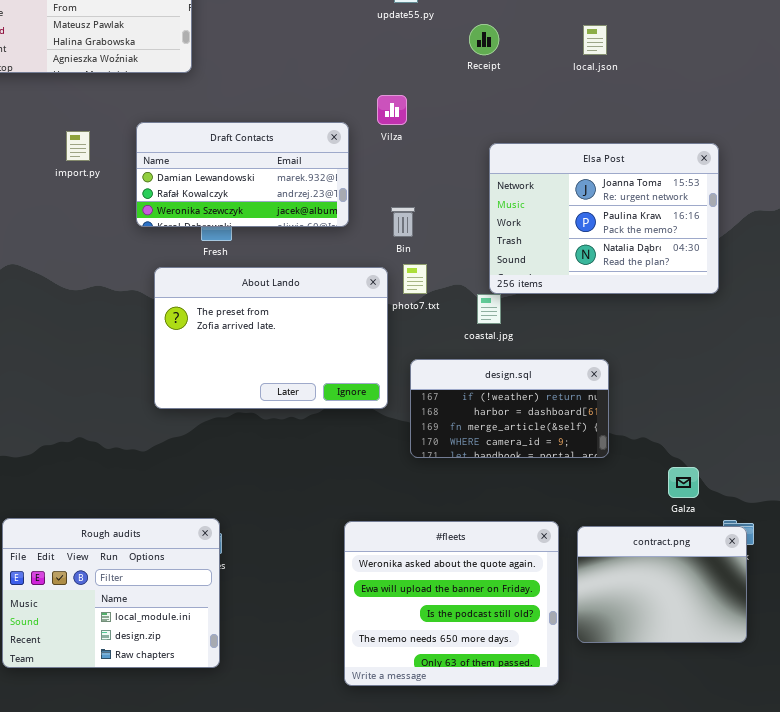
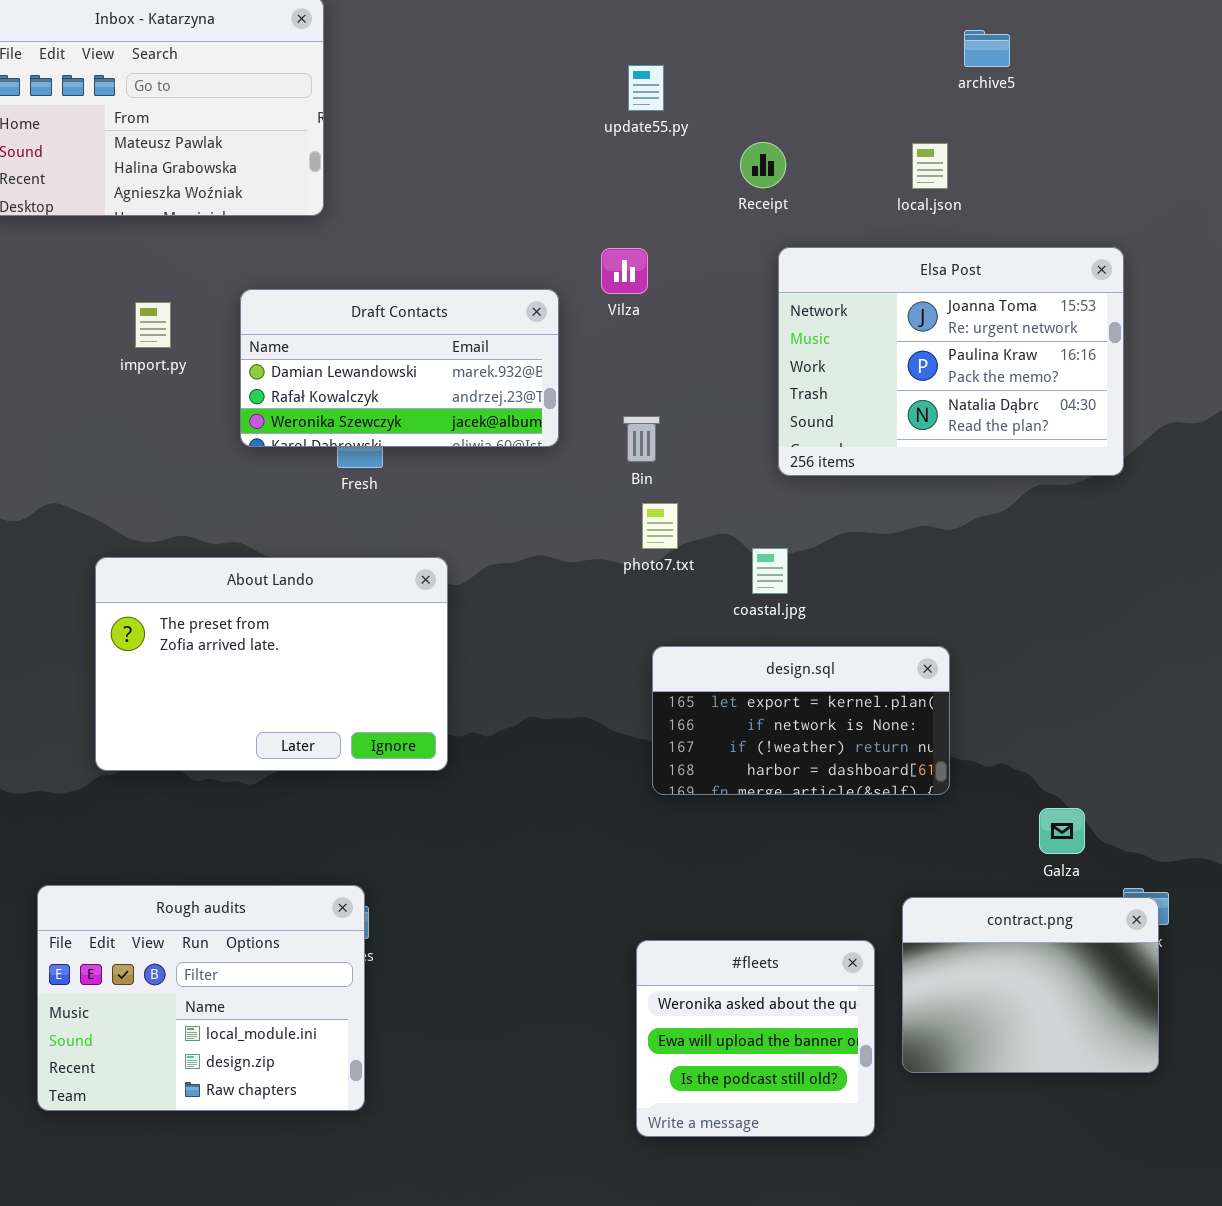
Elsa Post: [489,143,719,294] -> [778,247,1124,476], moved
About Lando: [154,267,388,409] -> [95,557,448,771], moved
design.sql: [410,359,609,458] -> [652,646,950,795], scrolled up 2 rows
#fleets: [344,521,559,686] -> [636,940,875,1137], resized

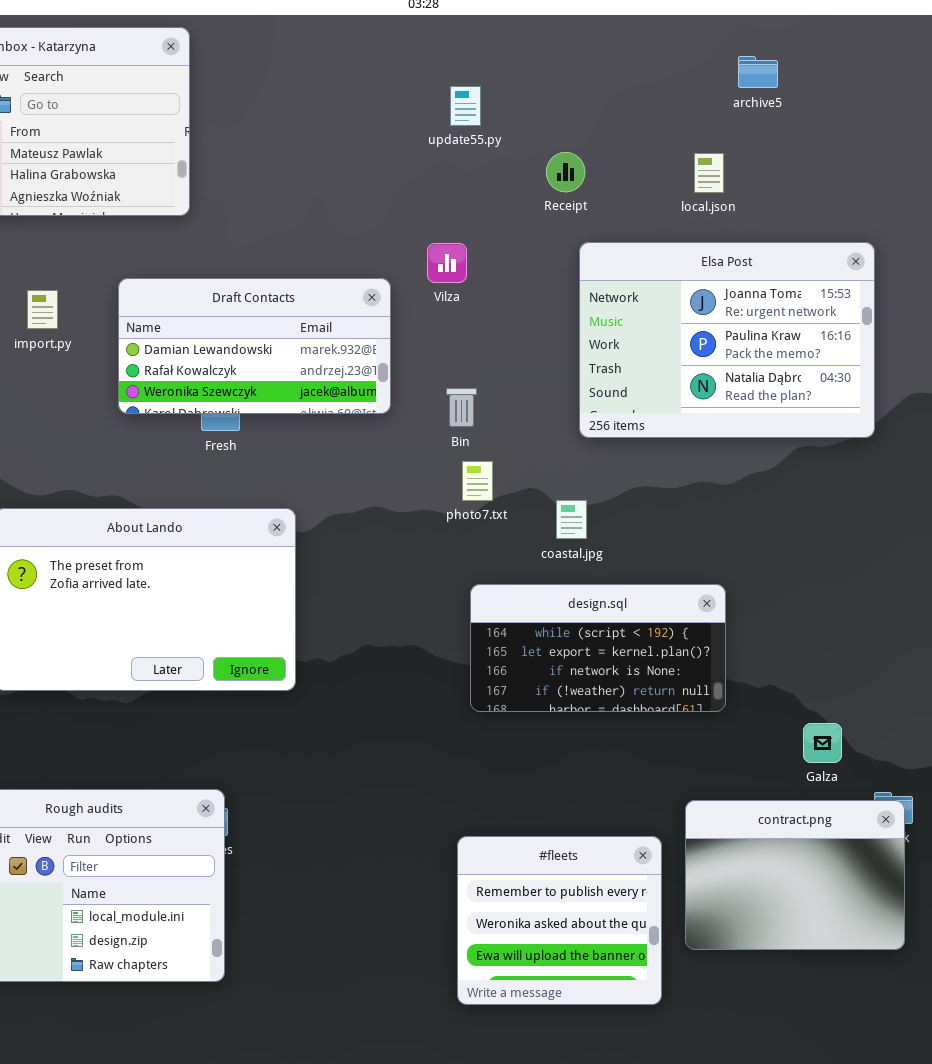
design.sql: [652,646,950,795] -> [470,584,726,712], scrolled up 1 row
#fleets: [636,940,875,1137] -> [457,836,662,1005], scrolled up 1 row

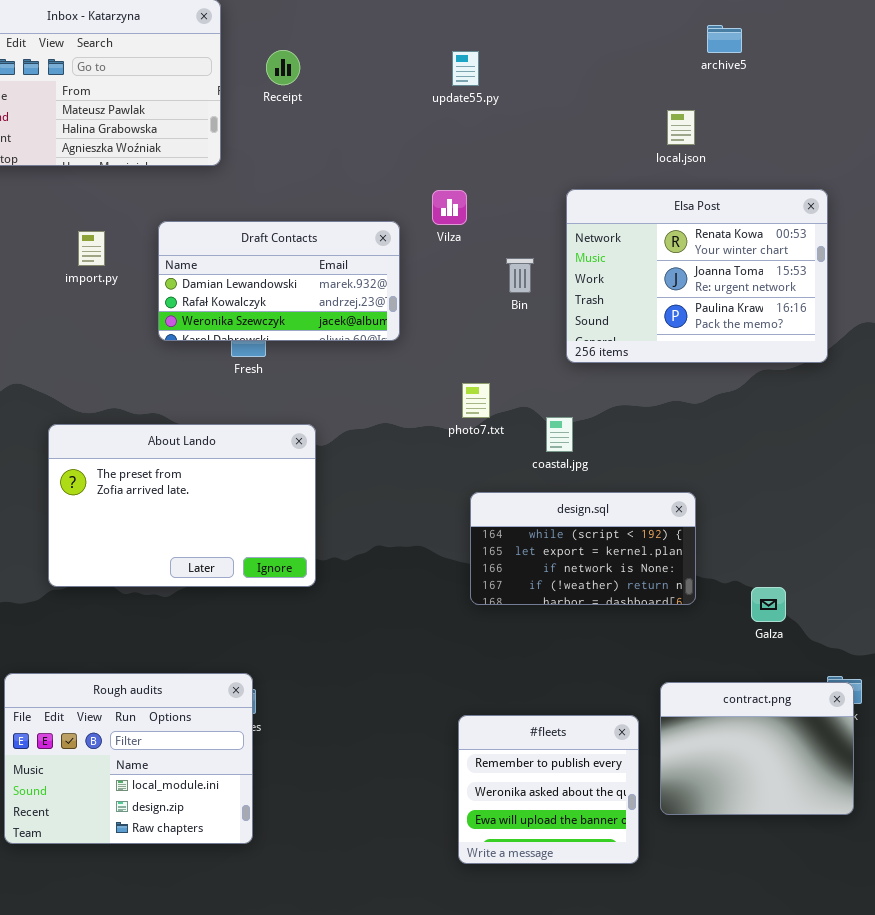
Receipt: [546,152,585,192] -> [266,50,300,85], moved
Elsa Post: [579,242,875,438] -> [566,189,828,363], scrolled up 1 row
Bin: [446,388,477,427] -> [506,258,534,293], moved
Galza: [803,723,842,763] -> [751,587,786,622], moved

